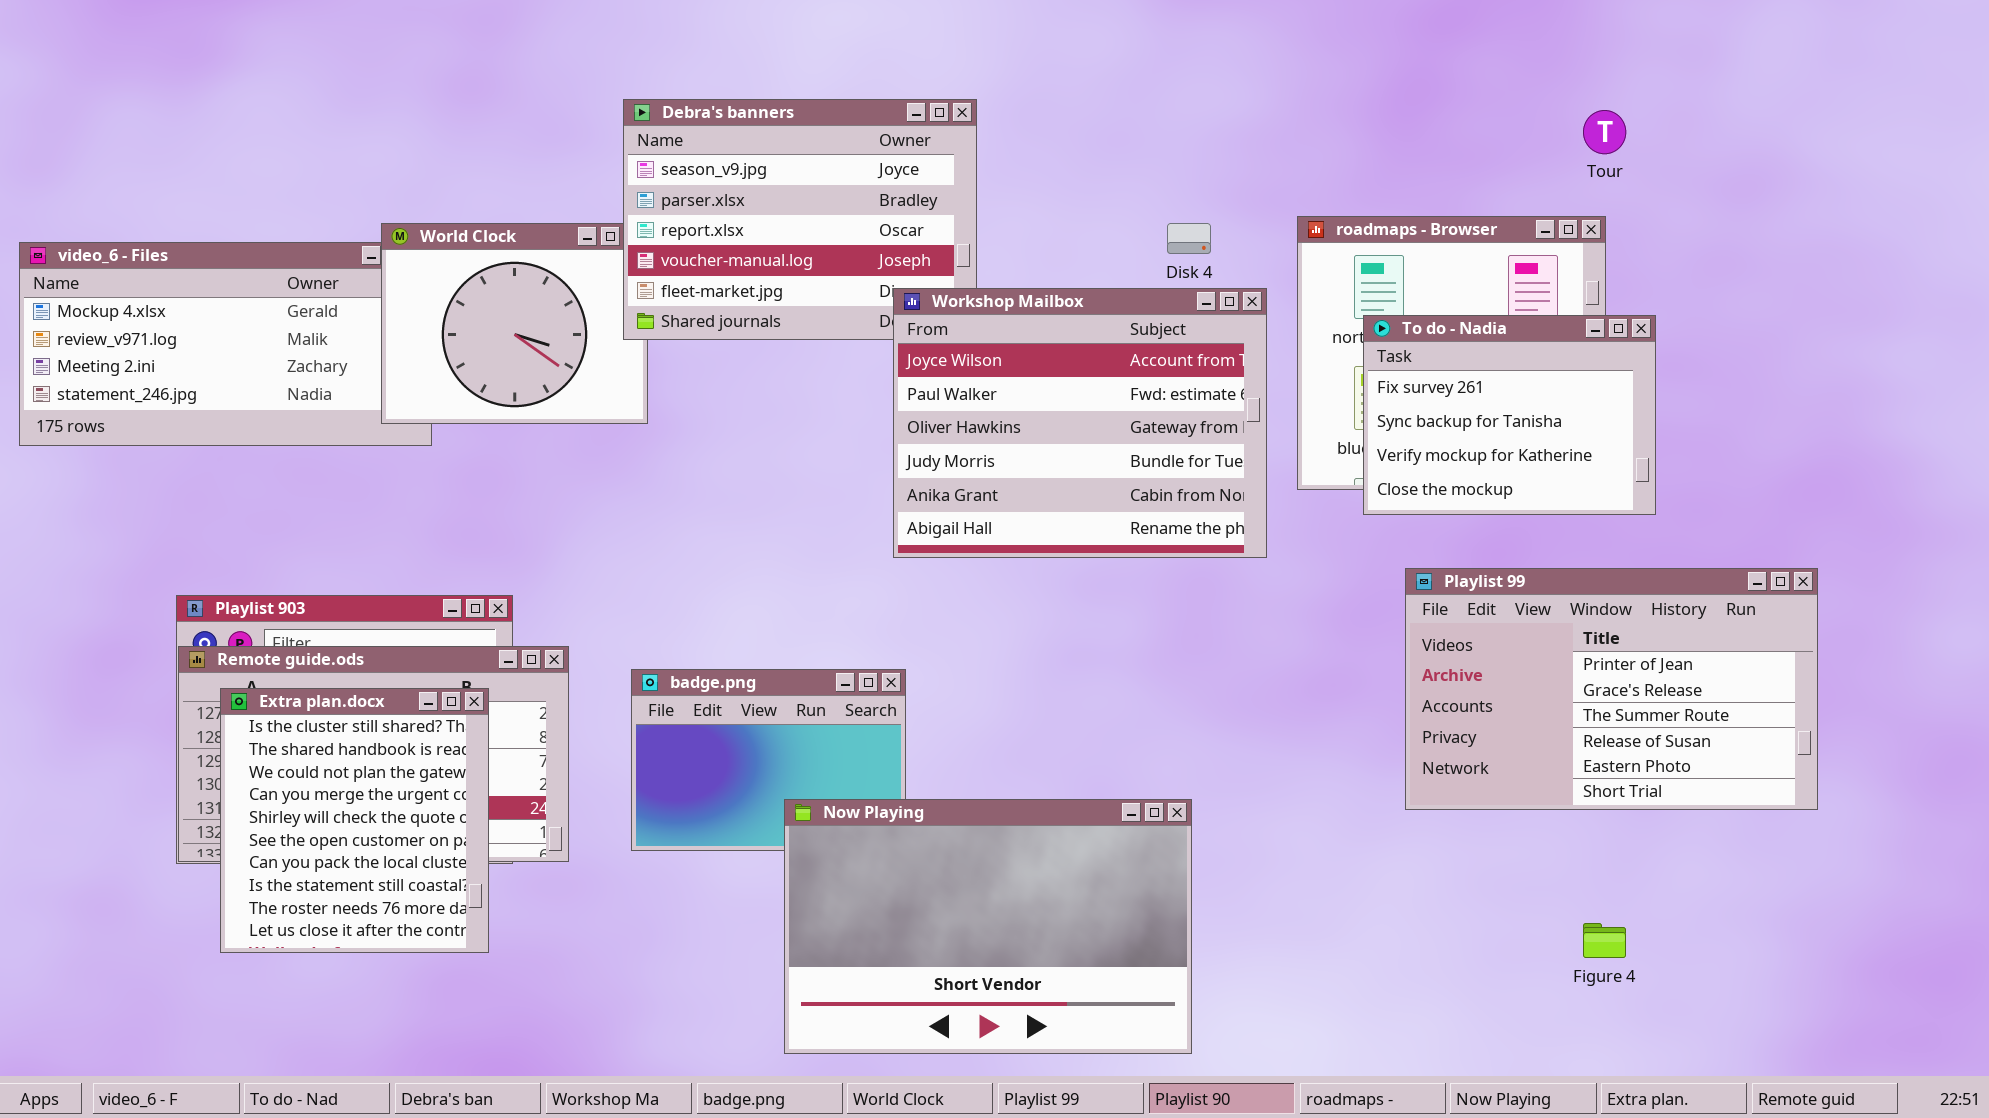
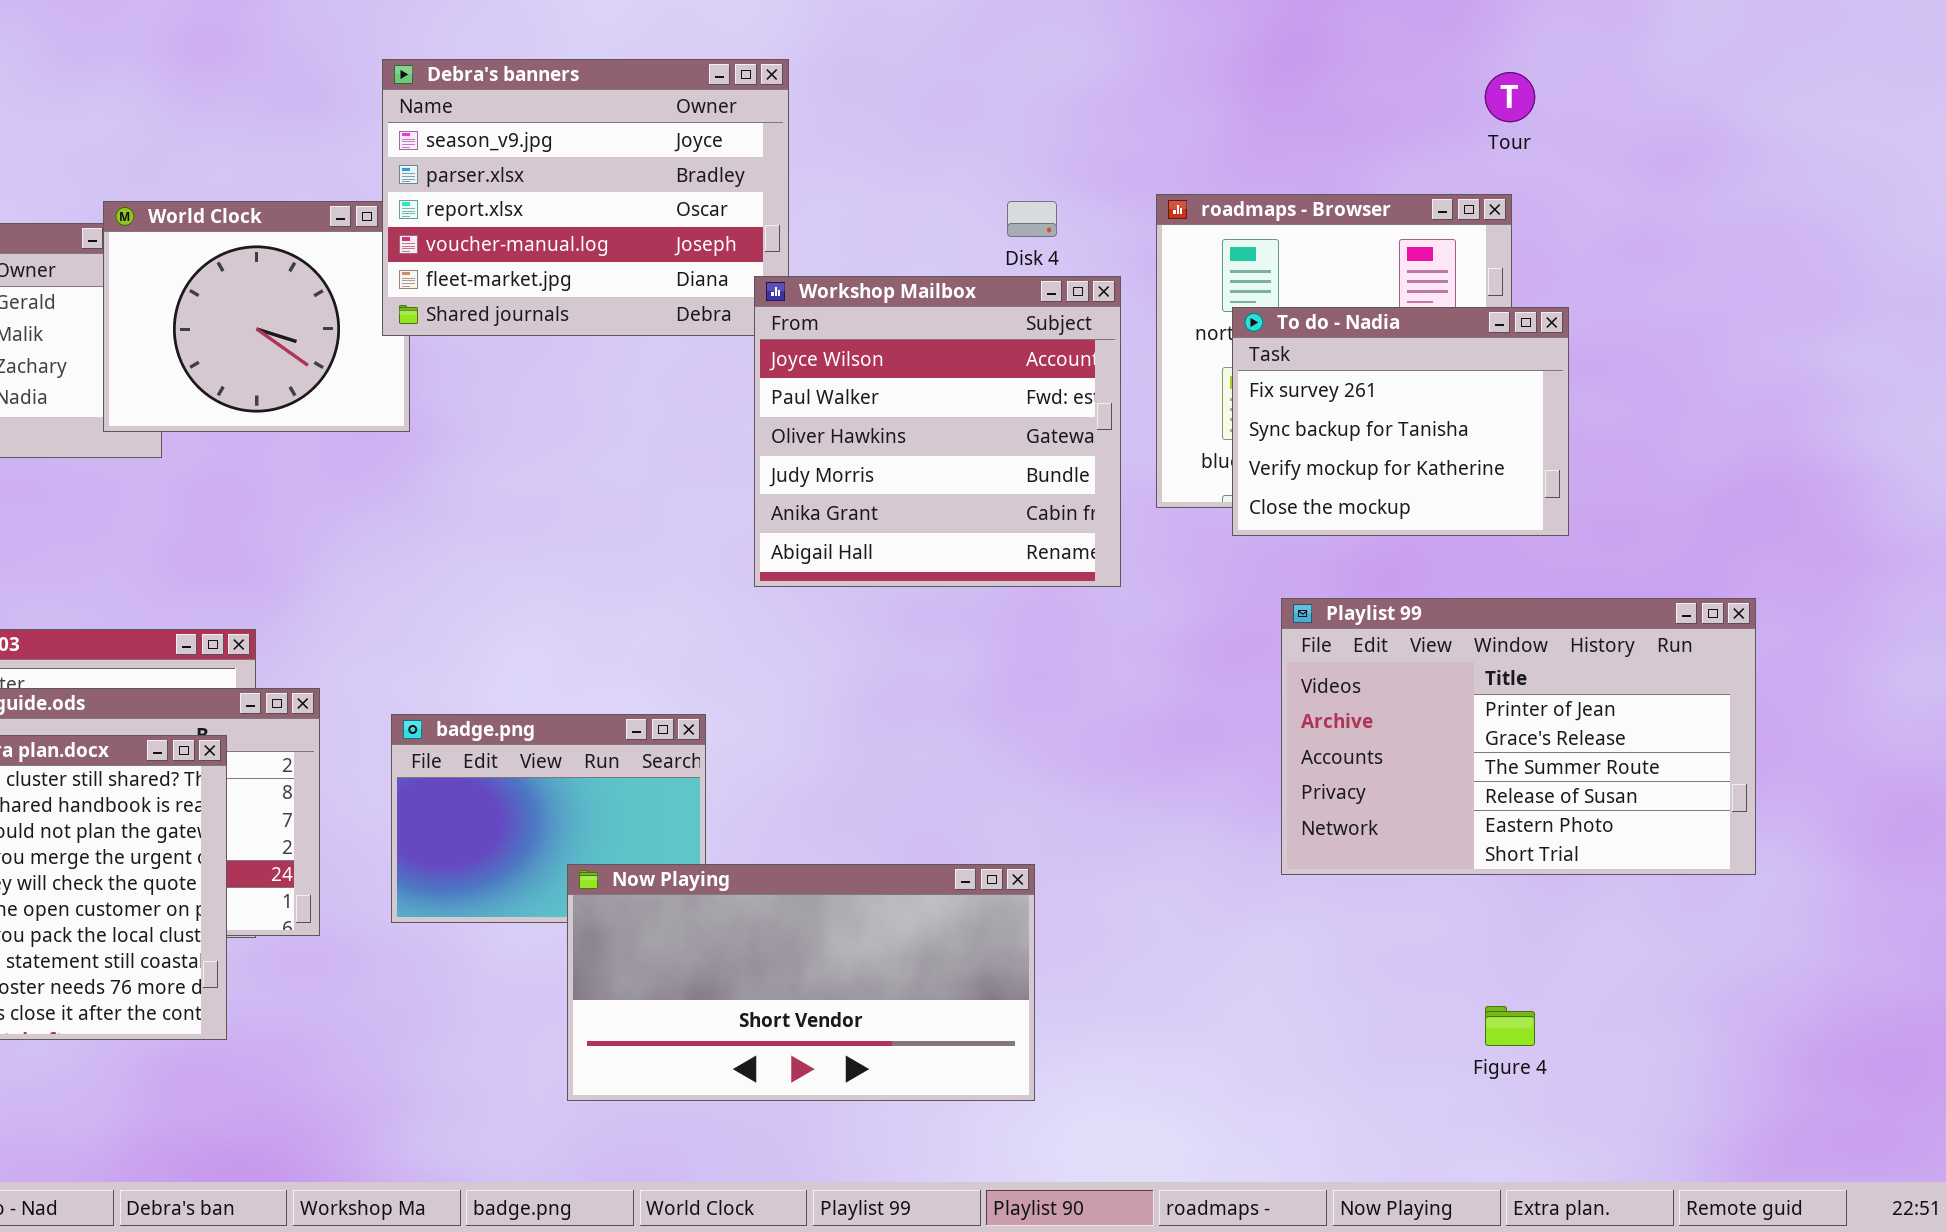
Workshop Mailbox: [893,288,1267,558] -> [754,276,1121,587], resized
Now Playing: [784,799,1192,1054] -> [567,864,1035,1101], resized

